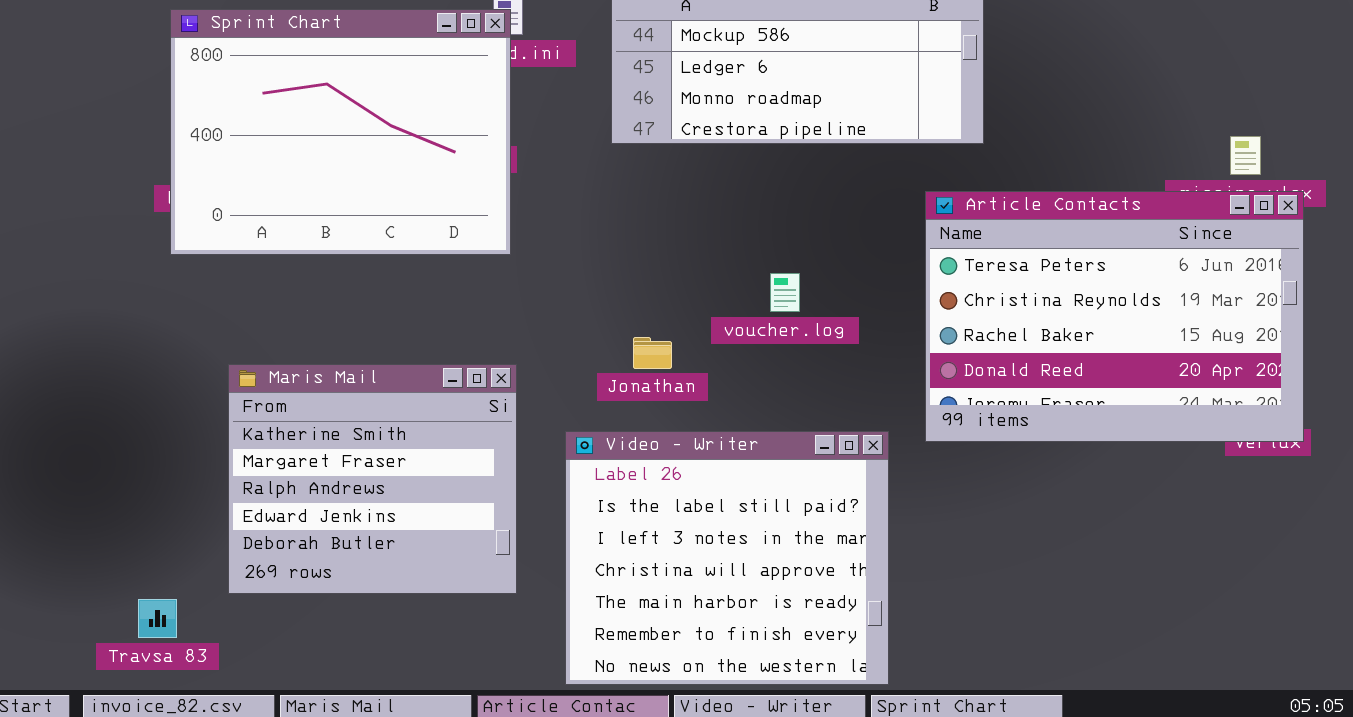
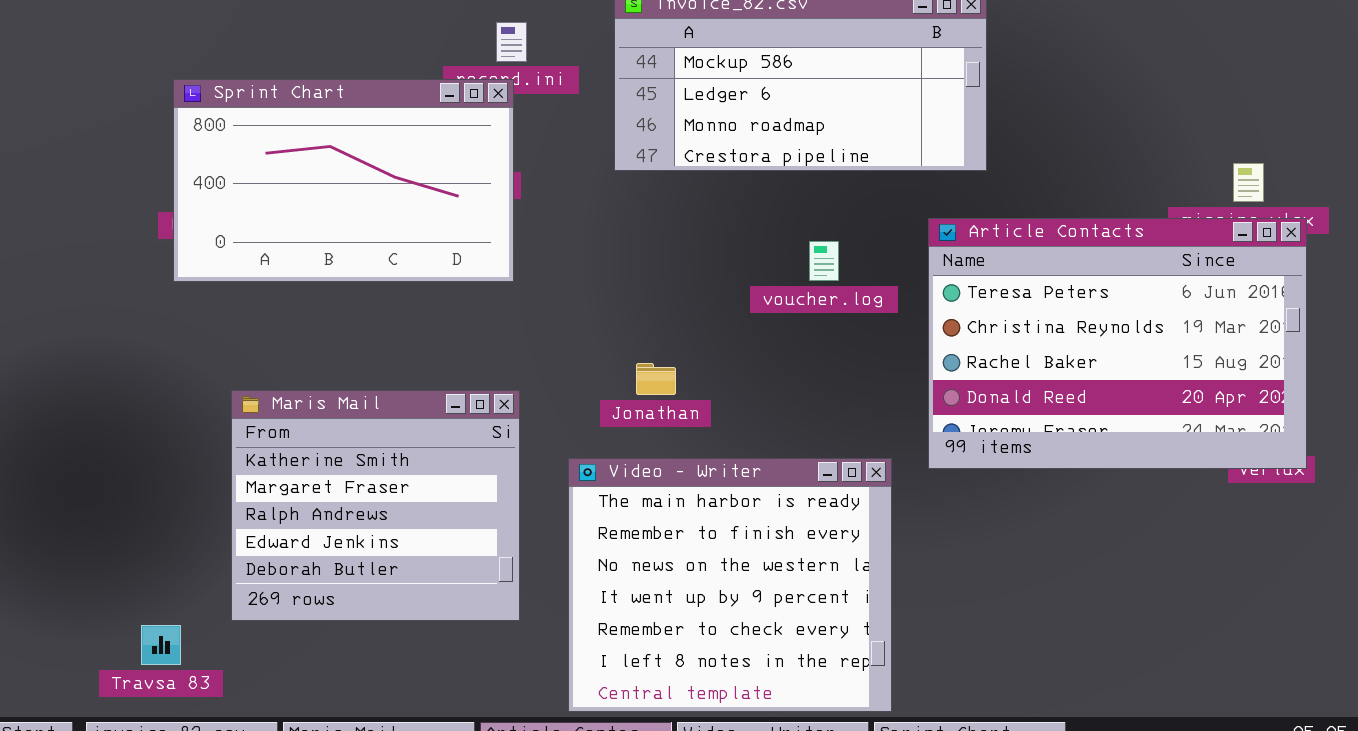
Sprint Chart: [170,9,511,255] -> [173,79,514,282], resized
voucher.log: [770,273,800,312] -> [809,241,839,281], moved
Video - Writer: [565,431,889,685] -> [568,458,892,712], scrolled down 4 rows

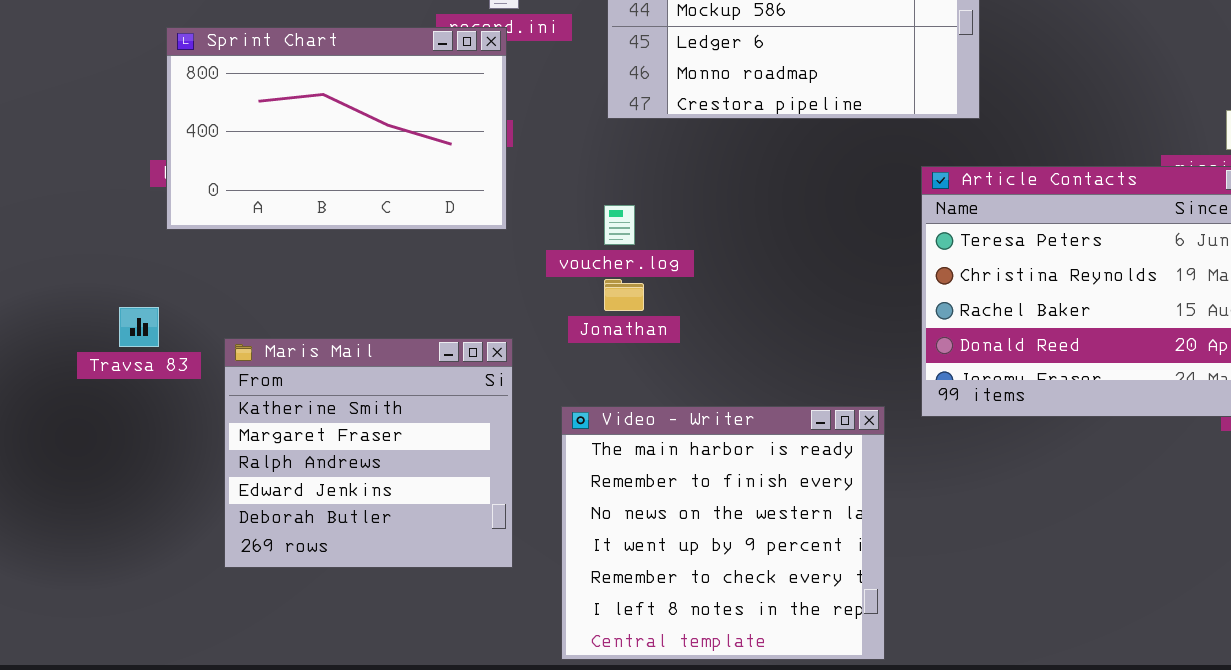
voucher.log: [809,241,839,281] -> [604,205,635,245], moved
Jonathan: [636,363,676,395] -> [604,279,644,311], moved
Travsa 83: [141,625,181,665] -> [119,307,159,347], moved

